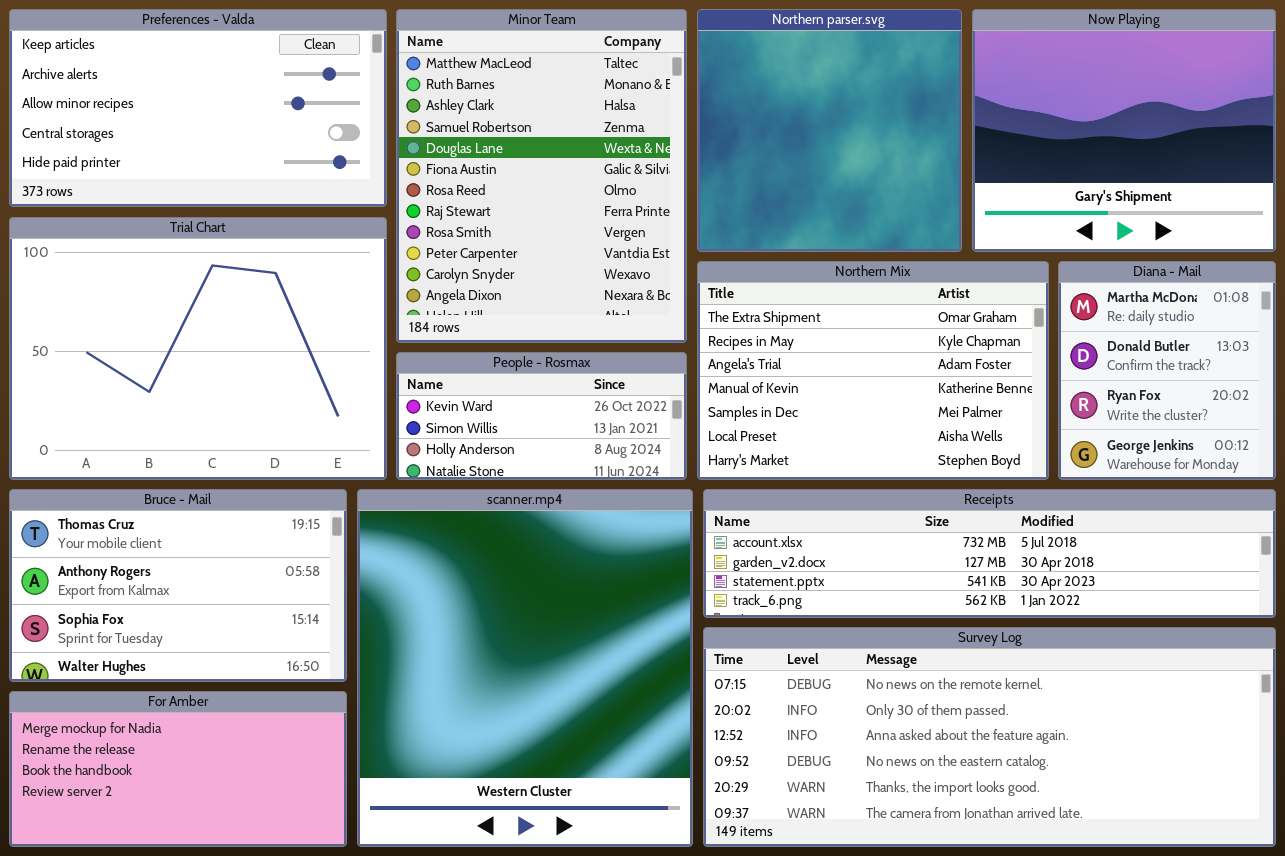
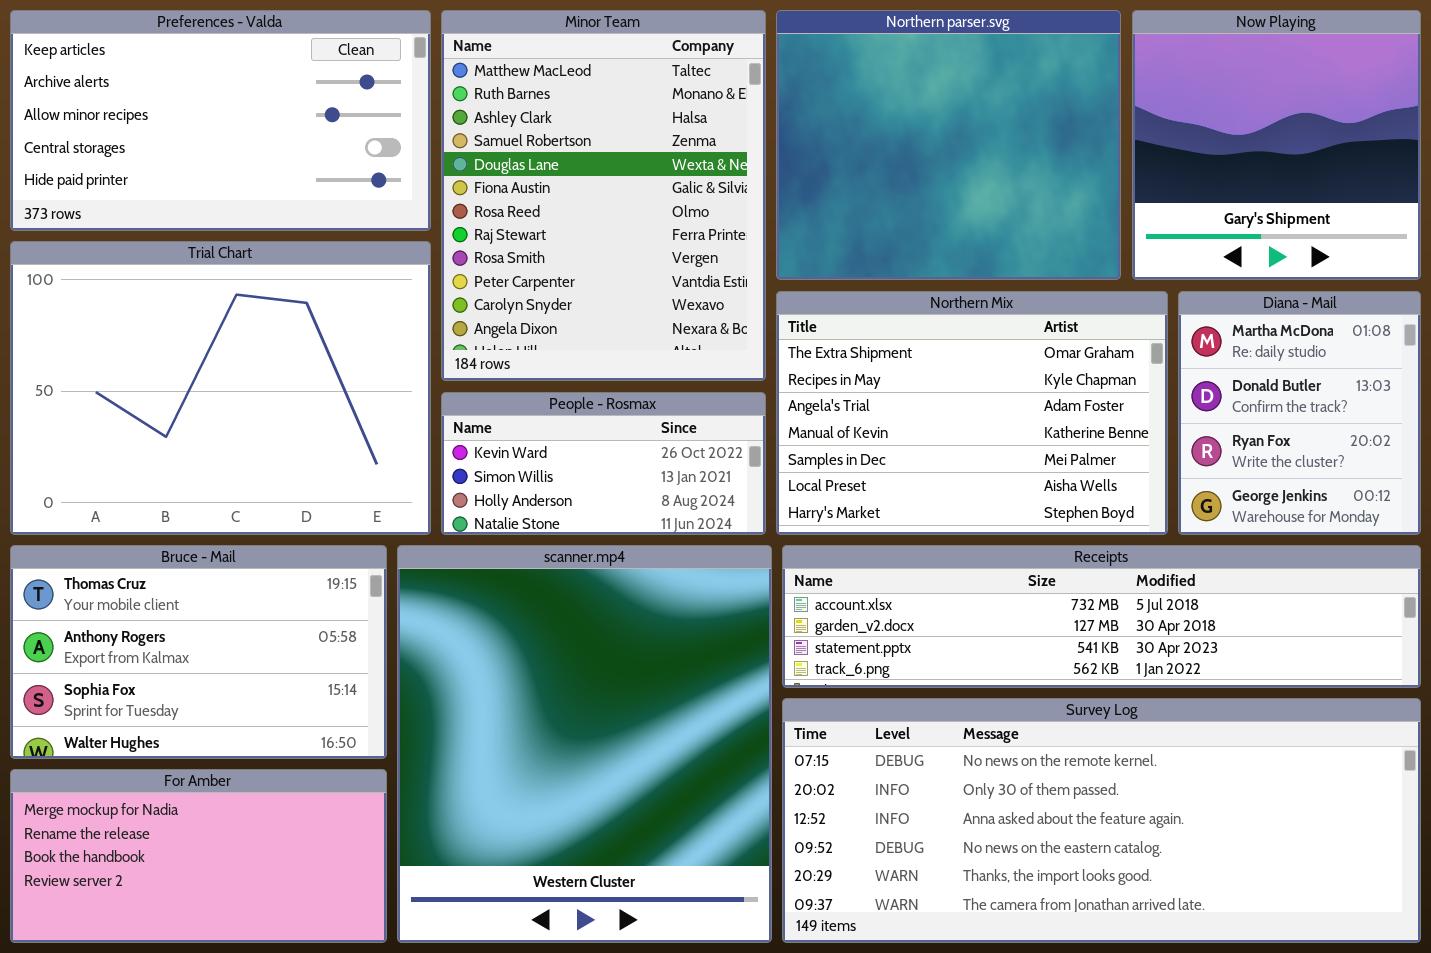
Northern parser.svg: [697,9,962,252] -> [776,10,1121,280], resized
Now Playing: [972,9,1276,252] -> [1132,10,1421,280], resized

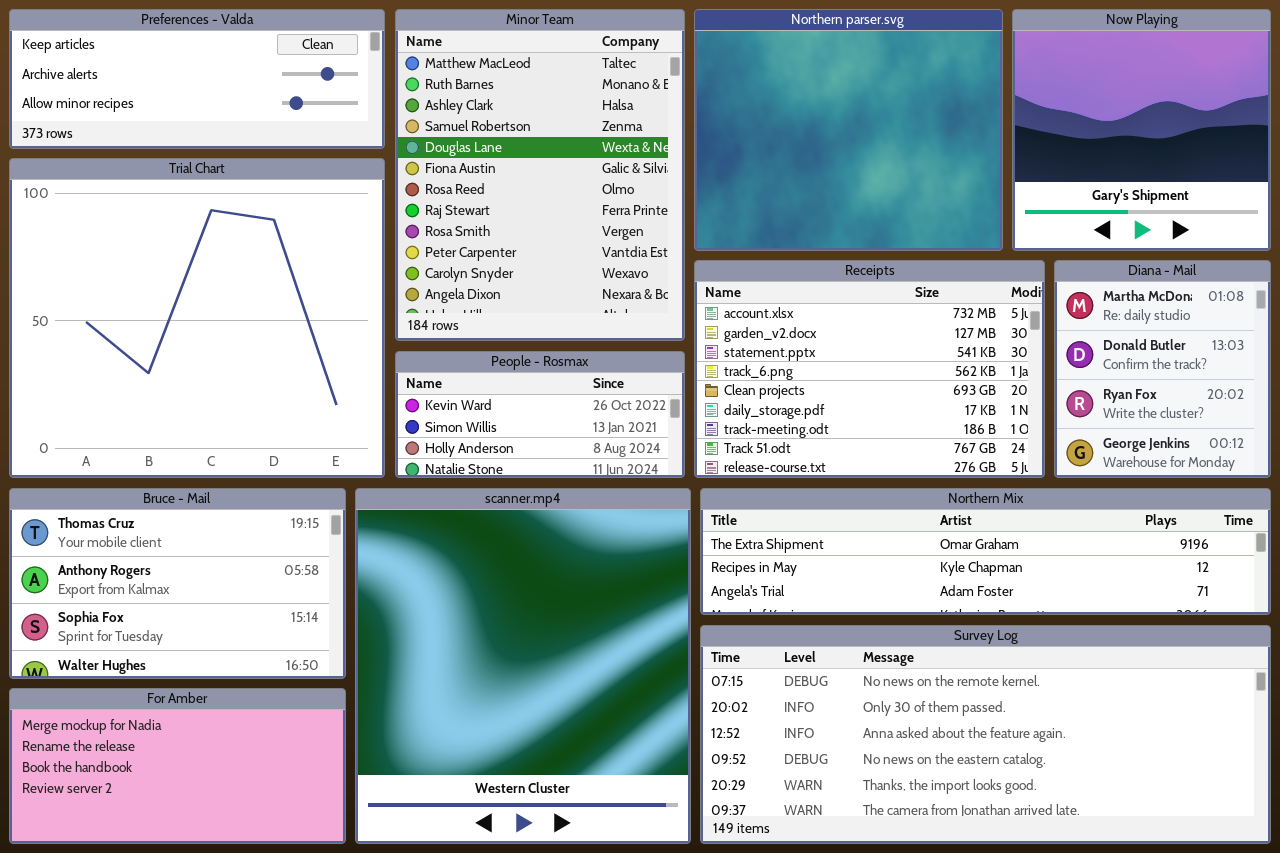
Preferences - Valda: [10,10,431,231] -> [9,9,385,149], resized
Trial Chart: [10,241,431,535] -> [9,158,385,478], resized
Northern Mix: [776,291,1168,535] -> [700,488,1271,615], moved, resized
Receipts: [782,545,1421,688] -> [694,260,1045,478], moved, resized

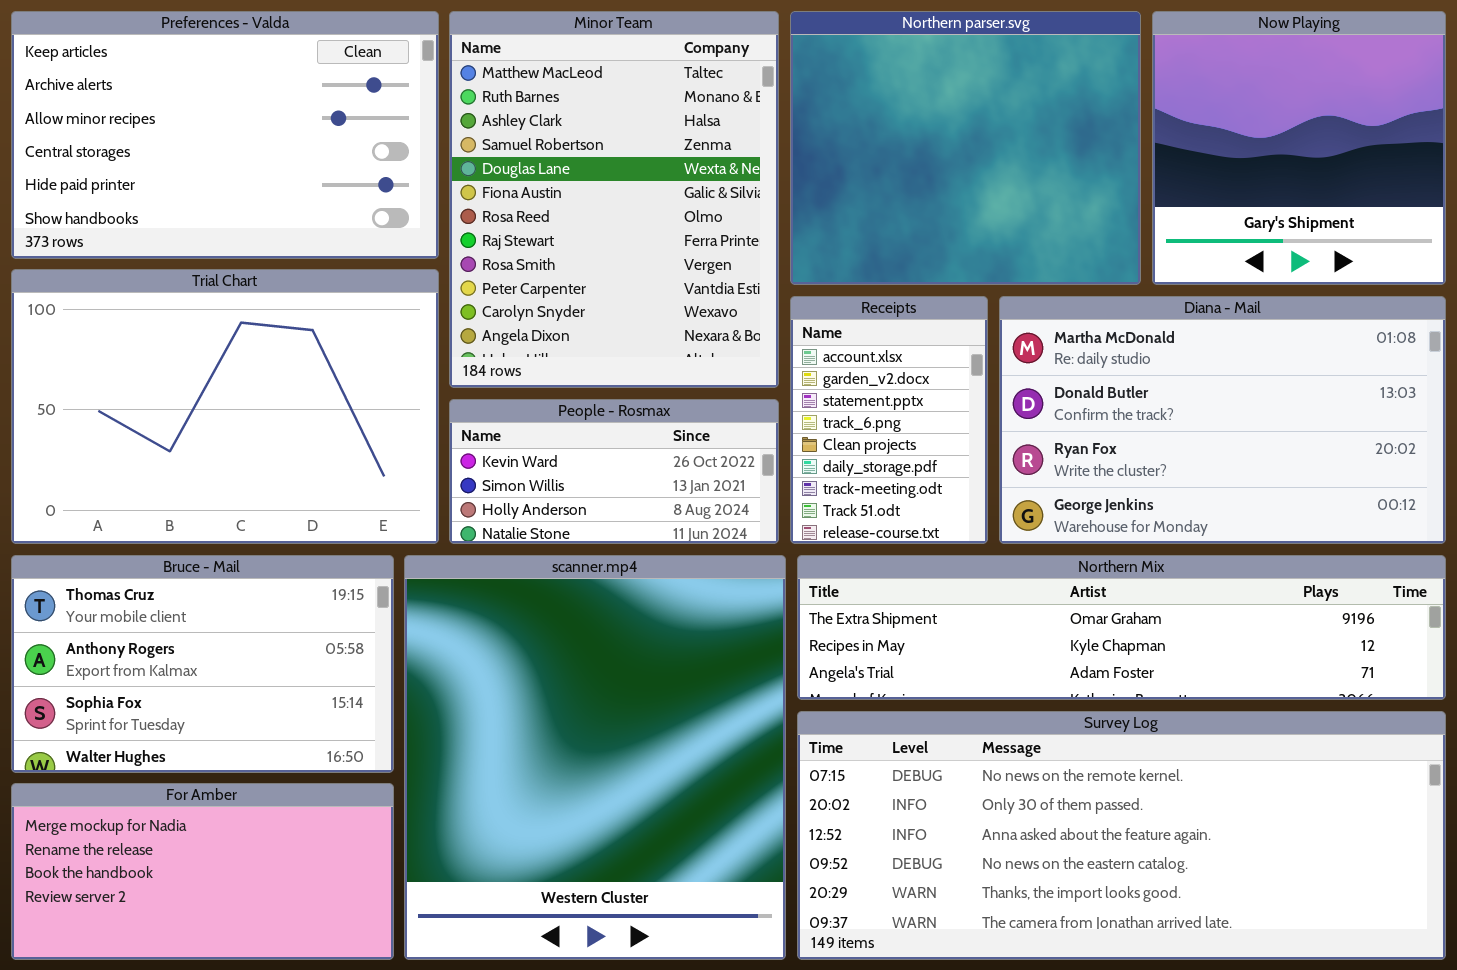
Preferences - Valda: [9,9,385,149] -> [11,11,439,259], resized
Trial Chart: [9,158,385,478] -> [11,269,439,544], resized
Receipts: [694,260,1045,478] -> [790,296,988,544], resized
Diana - Mail: [1054,260,1271,478] -> [999,296,1446,544], resized

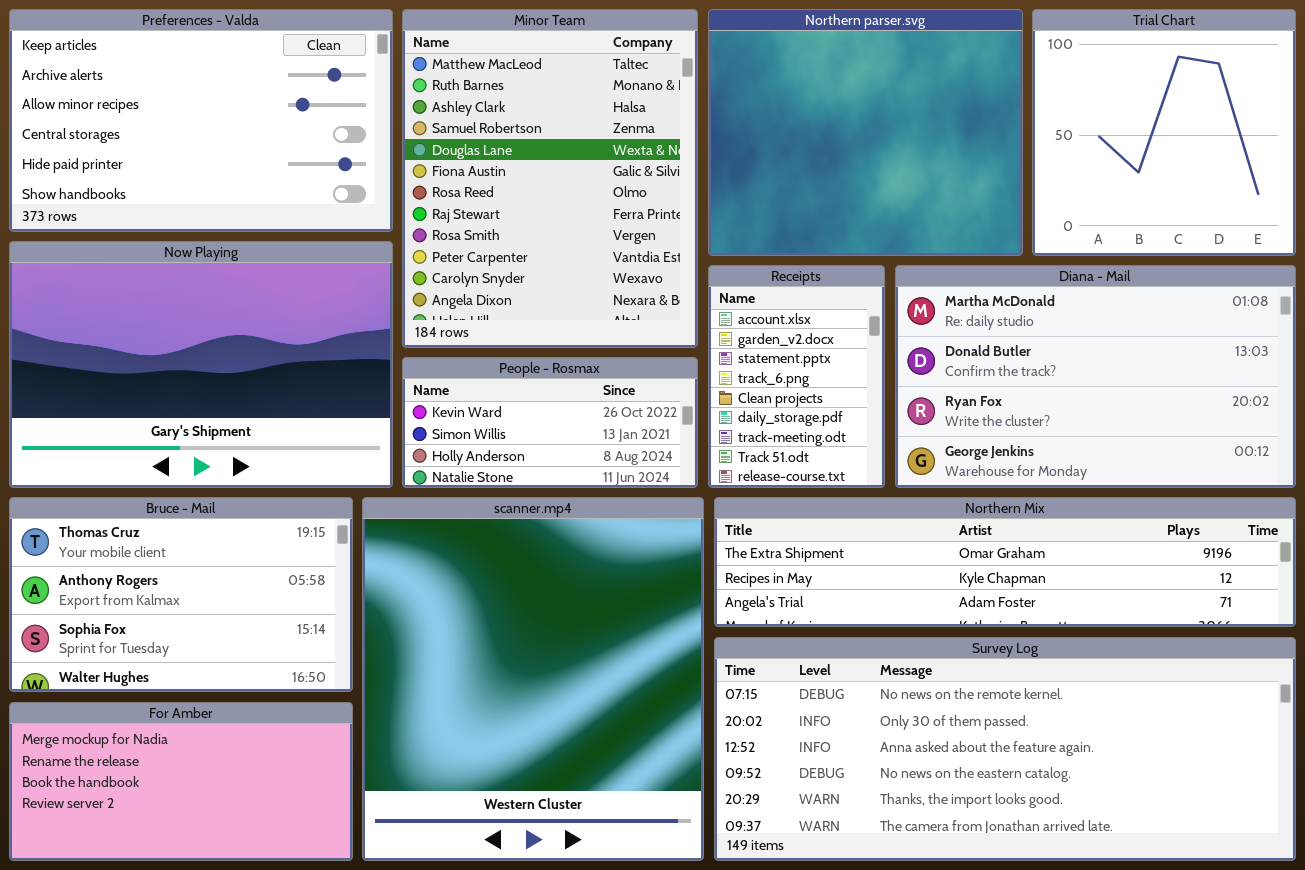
Now Playing: [1152,11,1446,285] -> [9,241,393,488], moved, resized
Trial Chart: [11,269,439,544] -> [1032,9,1296,256], moved, resized

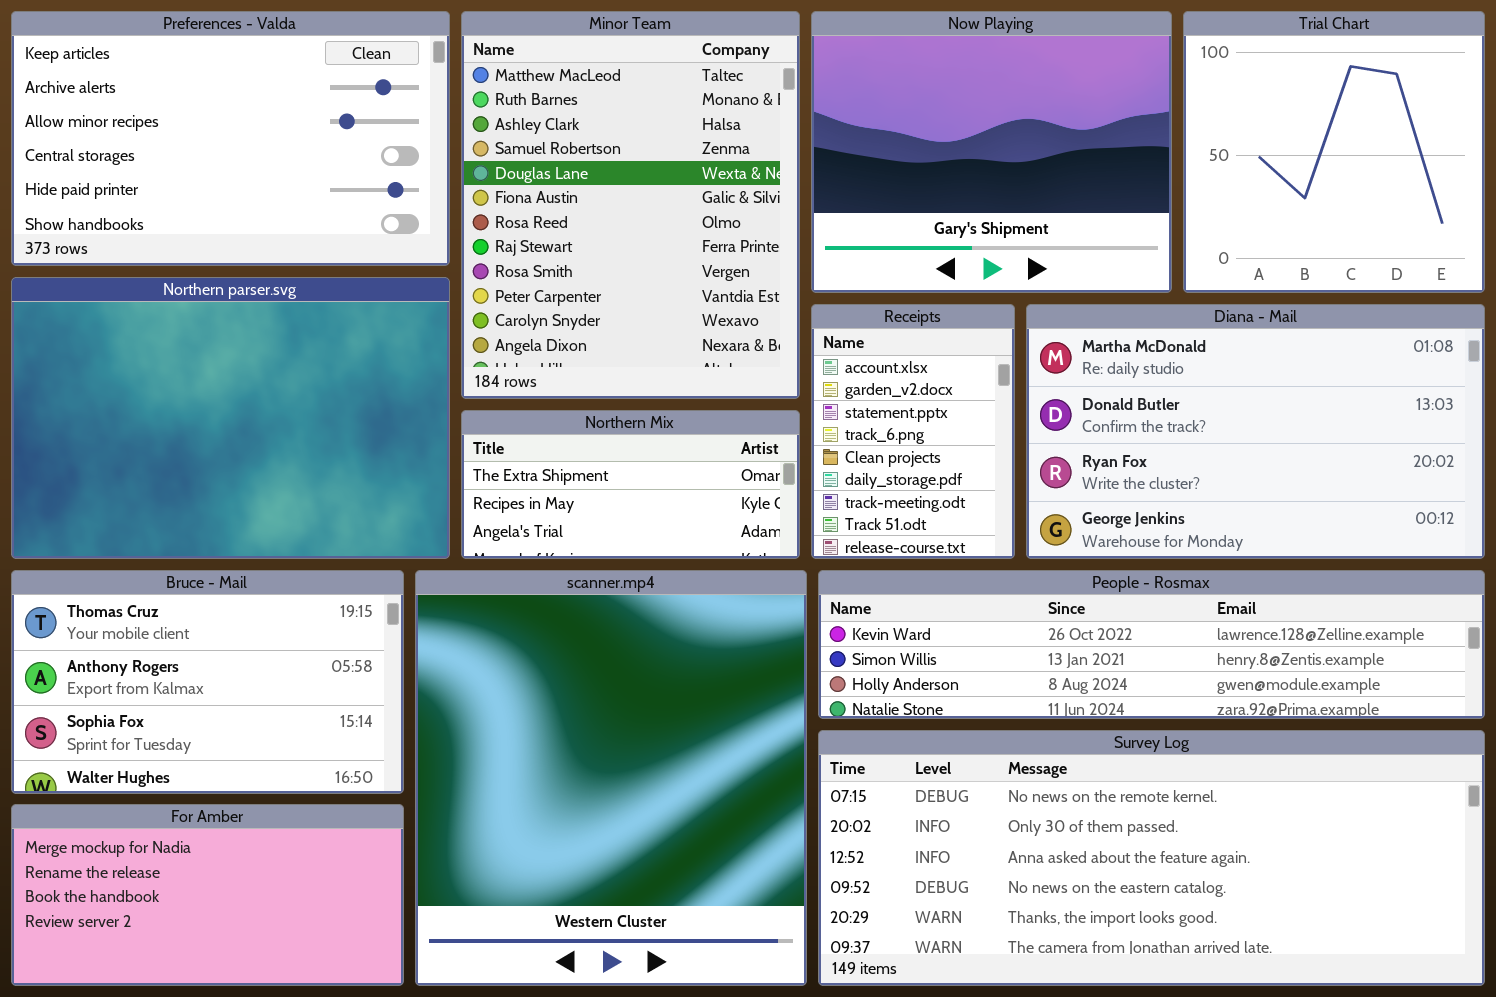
Northern parser.svg: [708,9,1023,256] -> [11,277,450,559], moved, resized
Now Playing: [9,241,393,488] -> [811,11,1172,293], moved, resized
People - Rosmax: [402,357,698,488] -> [818,570,1485,719], moved, resized
Northern Mix: [714,497,1296,627] -> [461,410,800,559], moved, resized

